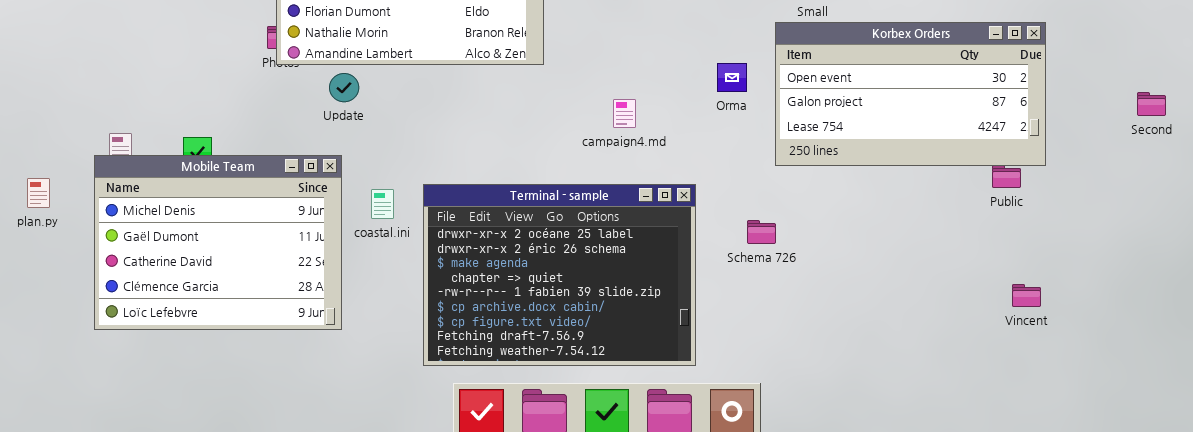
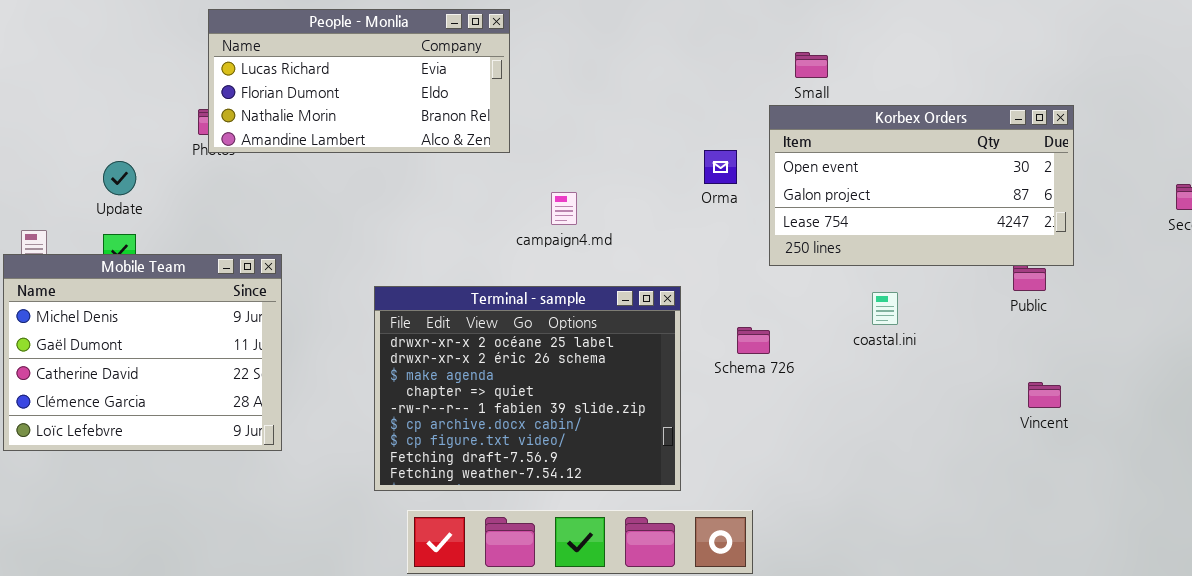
Update: [329,73,359,102] -> [103,161,136,195], moved
campaign4.md: [613,99,636,128] -> [551,192,577,225], moved
coastal.ini: [371,189,394,219] -> [872,292,898,325], moved
Vincent: [1012,284,1041,307] -> [1028,382,1061,408], moved

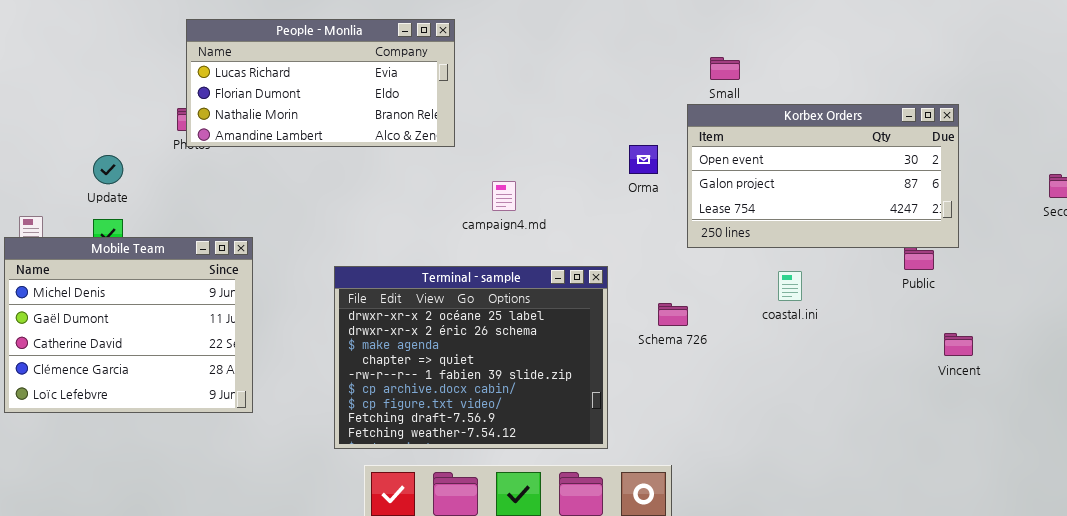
Vincent: [1028,382,1061,408] -> [944,333,973,356], moved

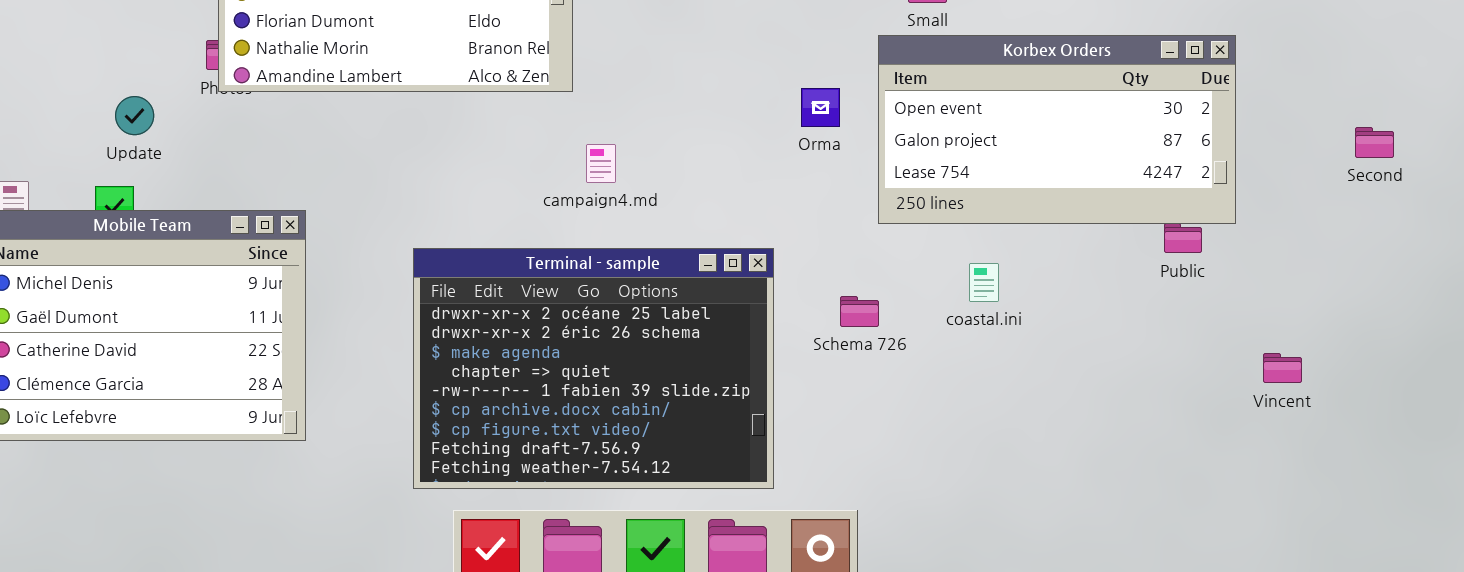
Update: [93,155,123,184] -> [115,96,154,135], moved
campaign4.md: [492,181,516,211] -> [586,144,616,183], moved
coastal.ini: [778,271,802,301] -> [969,263,999,302], moved
Vincent: [944,333,973,356] -> [1263,353,1302,383], moved

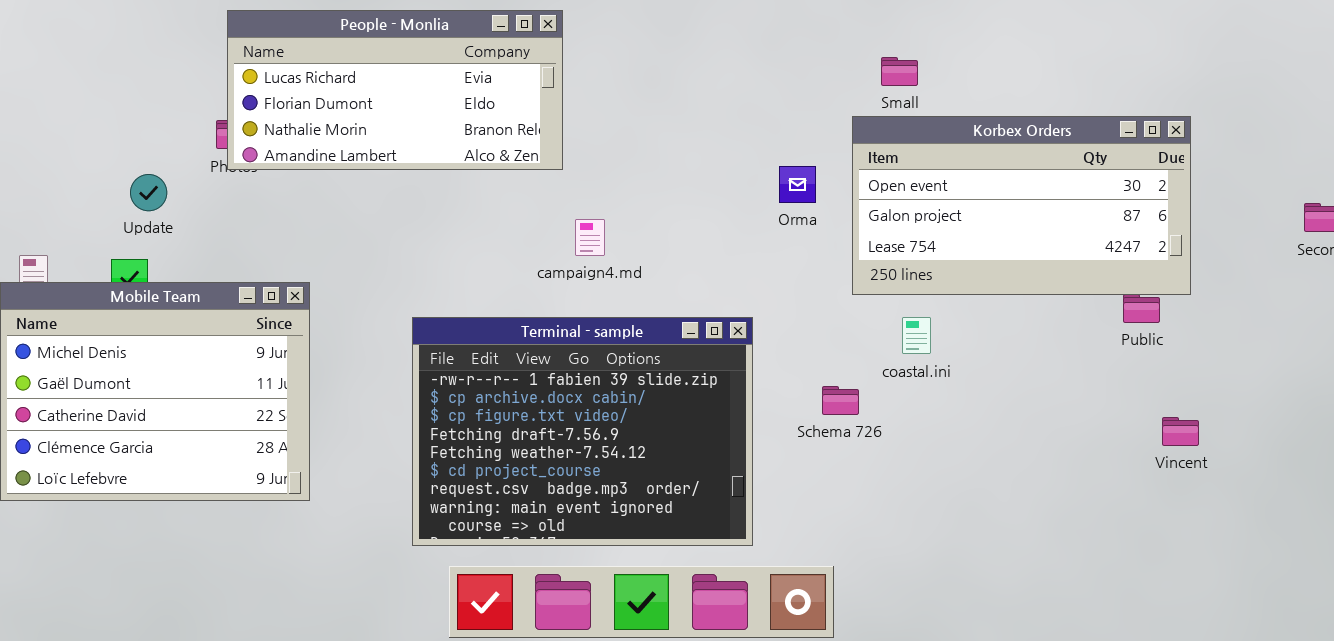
Terminal - sample: [413,248,774,489] -> [412,317,753,546], scrolled down 4 rows
coastal.ini: [969,263,999,302] -> [902,317,931,354], moved
Schema 726: [840,296,879,327] -> [822,386,859,415], moved
Vincent: [1263,353,1302,383] -> [1162,417,1199,446], moved

